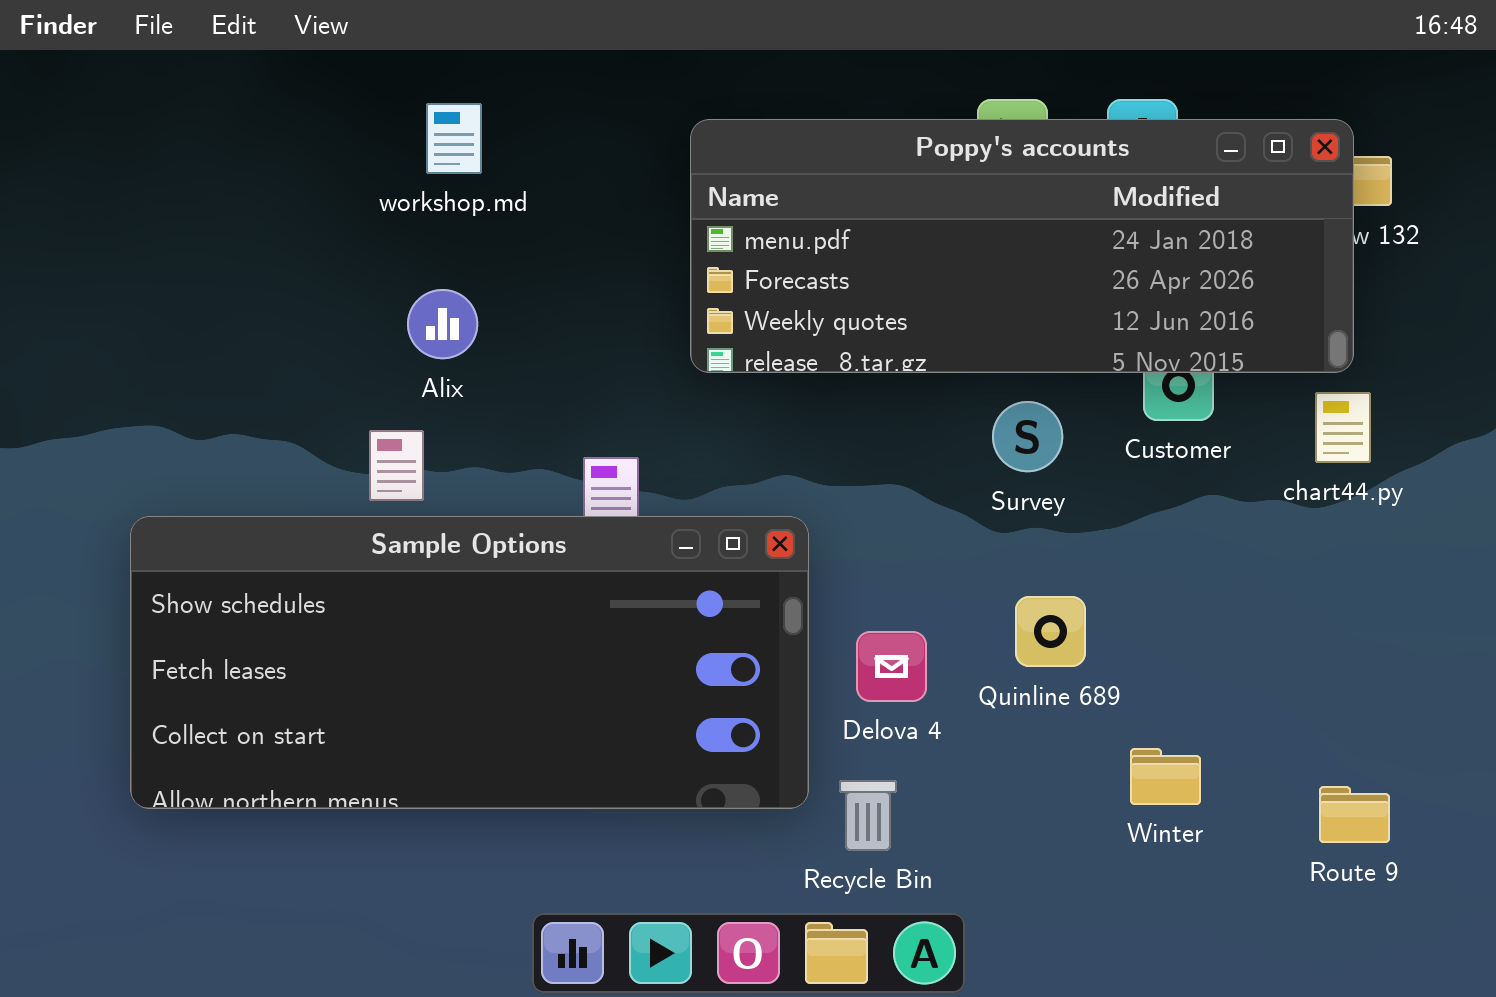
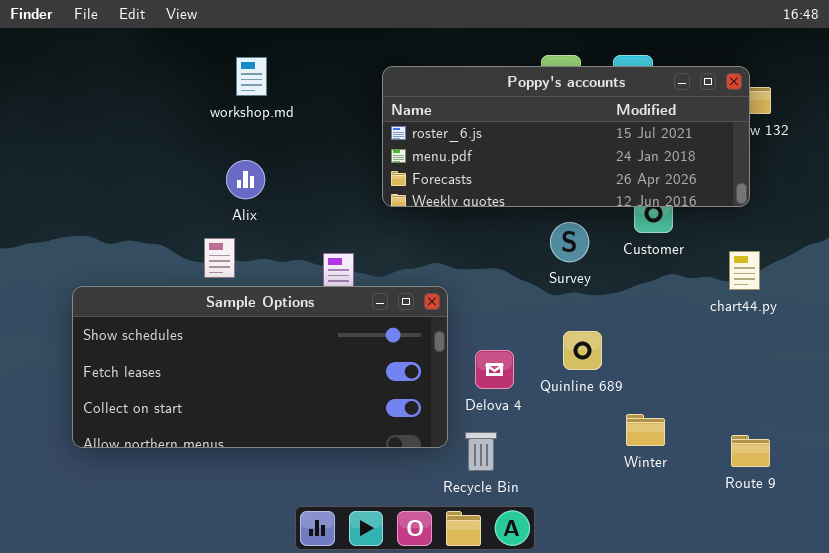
Poppy's accounts: [690,119,1354,373] -> [382,66,750,207], scrolled up 1 row
chart44.py: [1315,392,1371,463] -> [729,251,760,290], moved

